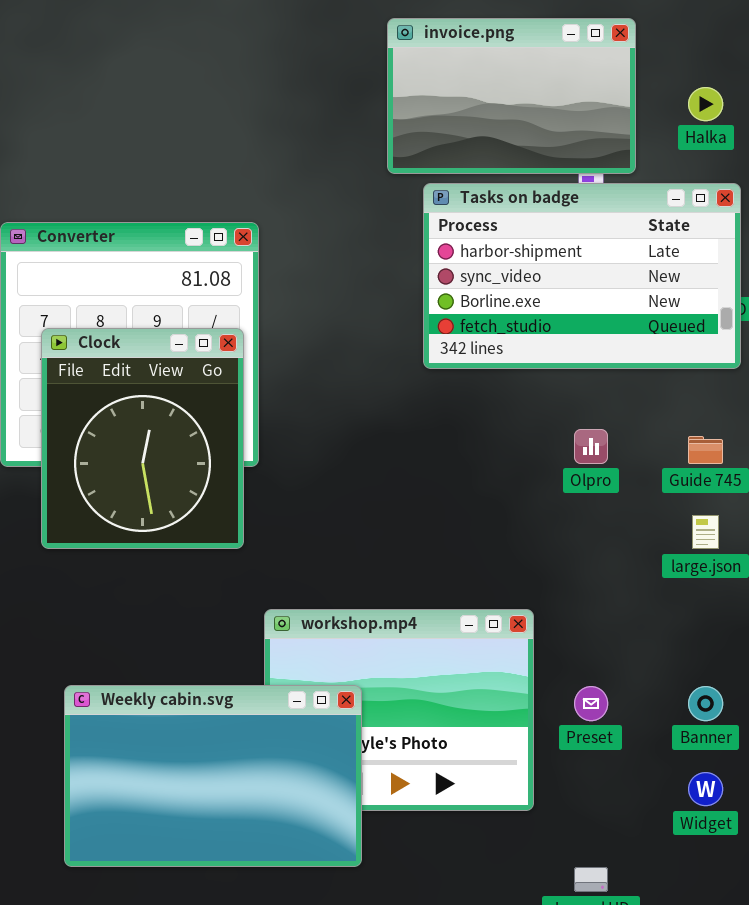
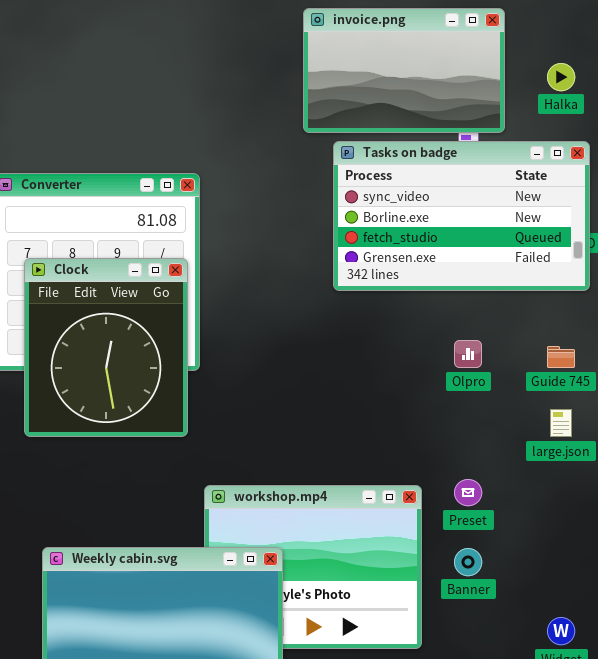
Tasks on badge: [423,183,741,369] -> [333,141,590,291], scrolled down 1 row
Preset: [574,686,608,721] -> [454,479,482,506], moved
Banner: [688,686,723,721] -> [454,548,482,576], moved

